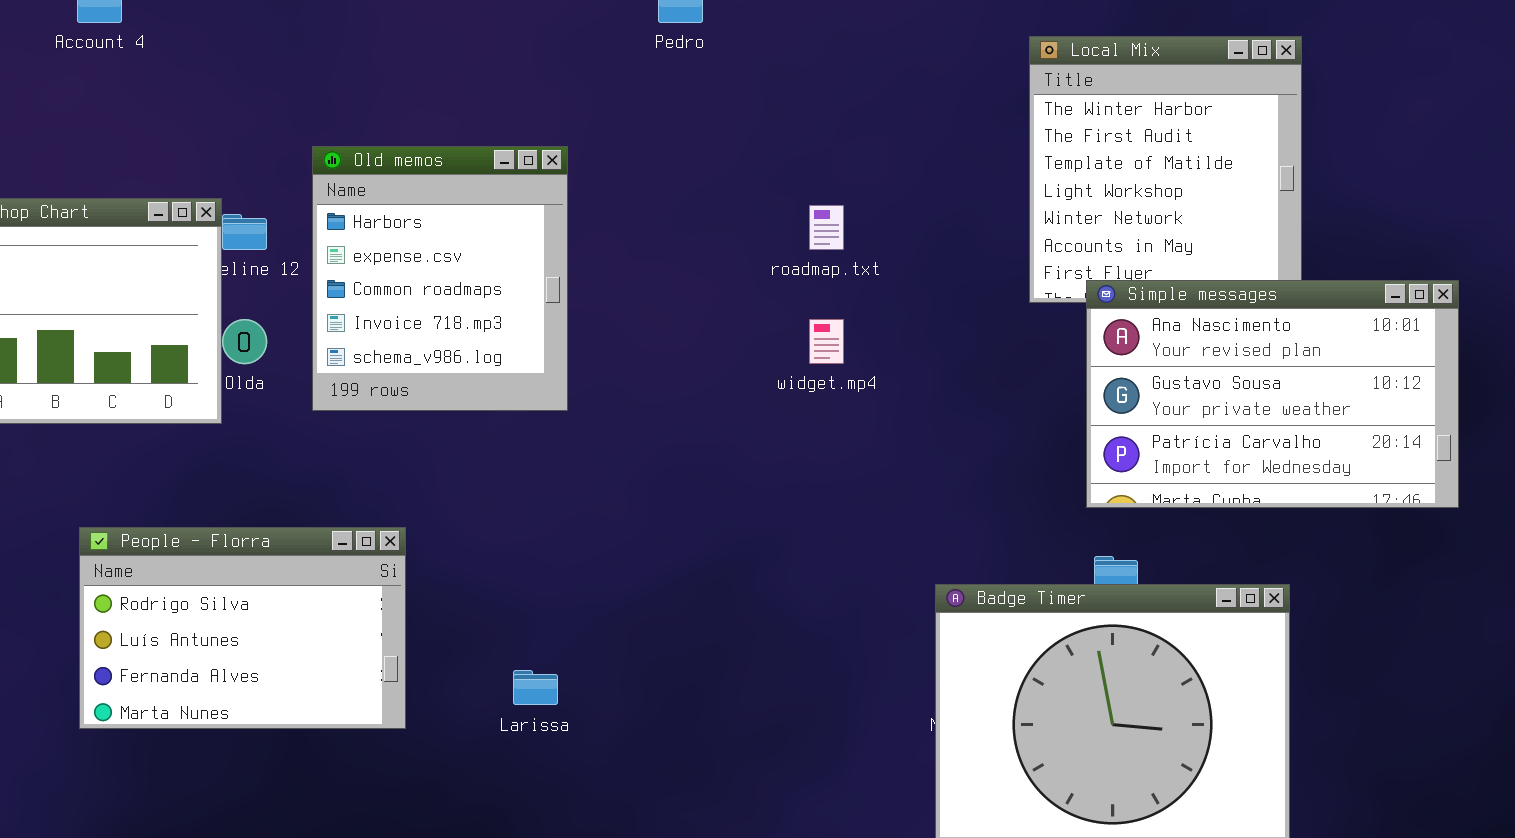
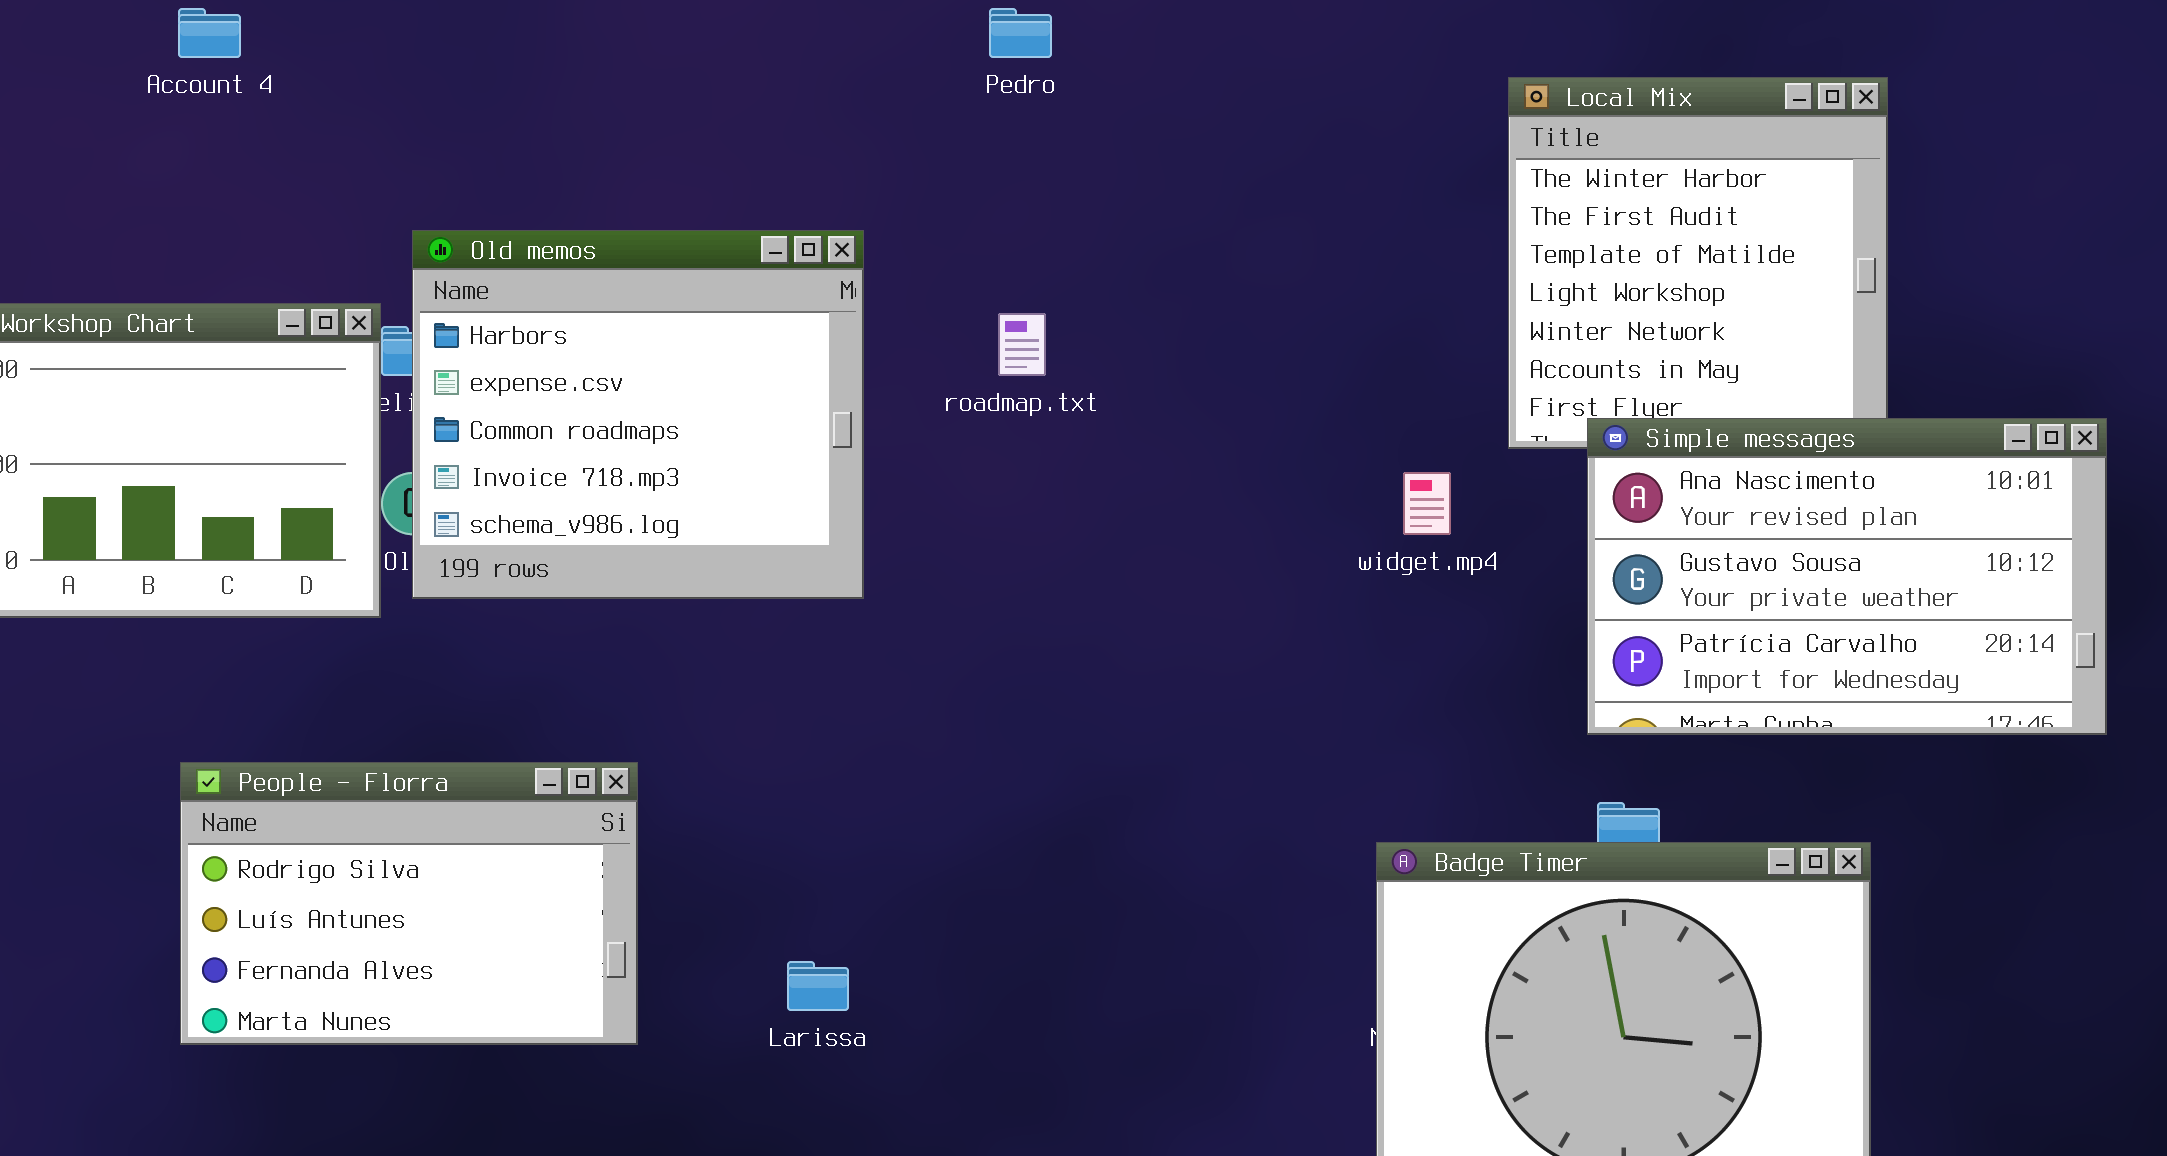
Old memos: [312,146,568,411] -> [412,230,864,599], resized
roadmap.txt: [809,205,844,250] -> [998,313,1046,376], moved
widget.mp4: [809,319,844,364] -> [1403,472,1451,535], moved

